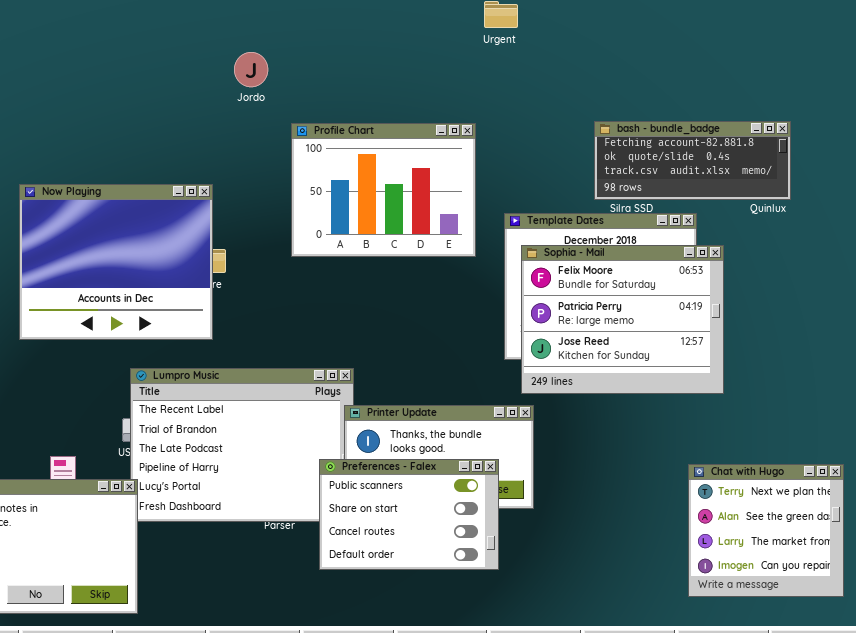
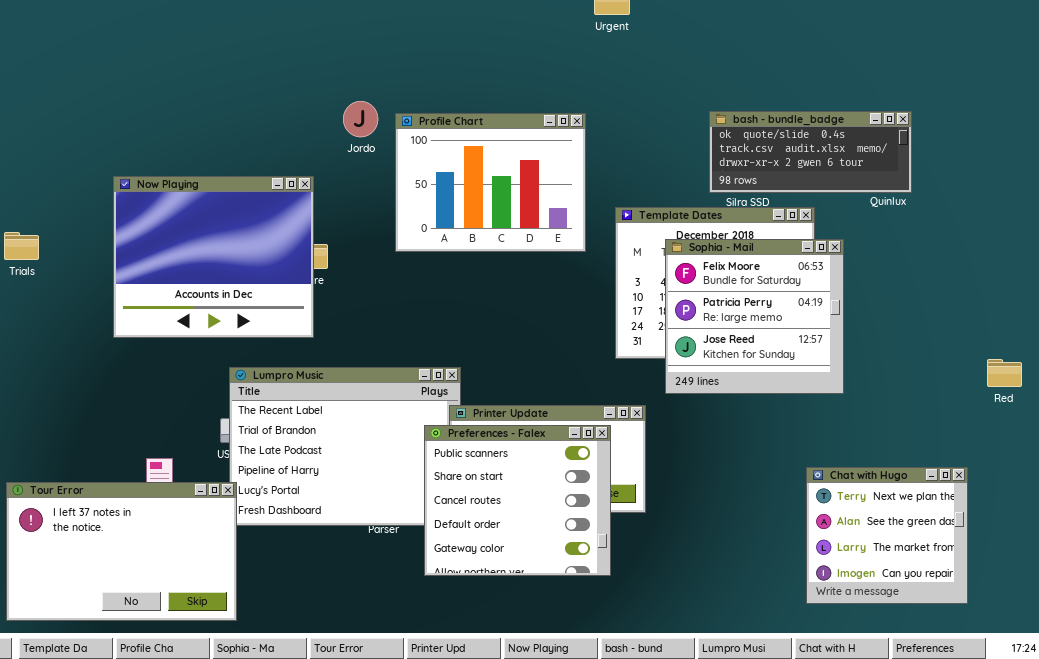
Jordo: [234,52,268,87] -> [343,101,378,137], moved
bash - bundle_badge: [594,121,791,200] -> [709,111,912,193], scrolled down 1 row
Sophia - Mail: [521,245,724,394] -> [665,239,844,394], resized
Preferences - Falex: [319,459,499,570] -> [424,425,611,576], resized

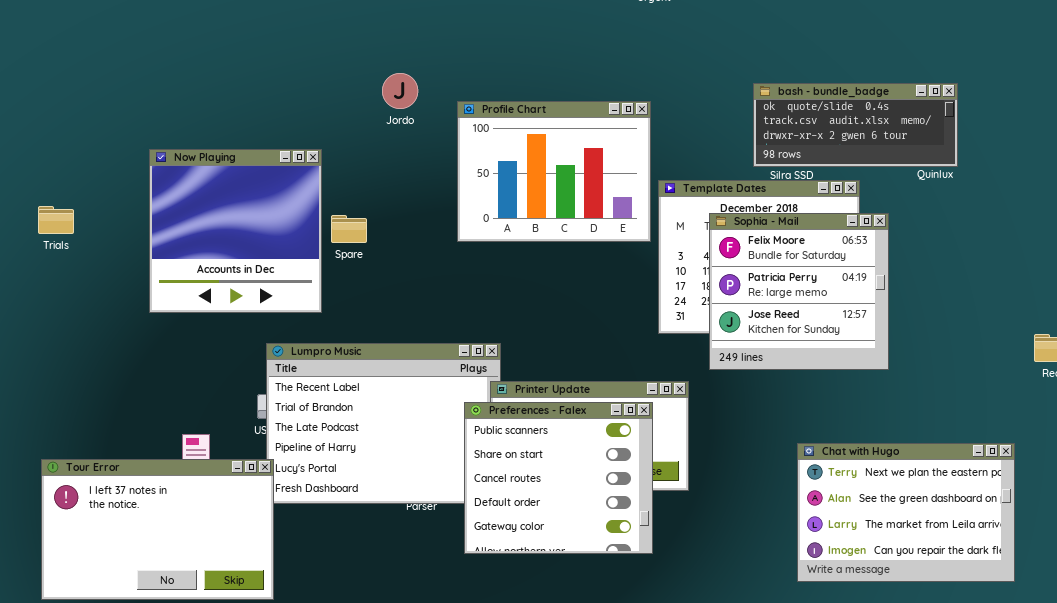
Profile Chart: [395,113,586,252] -> [457,101,651,242], moved
Now Playing: [113,176,314,338] -> [149,149,322,313], resized
Chat with Hugo: [806,467,968,604] -> [797,443,1015,582], resized

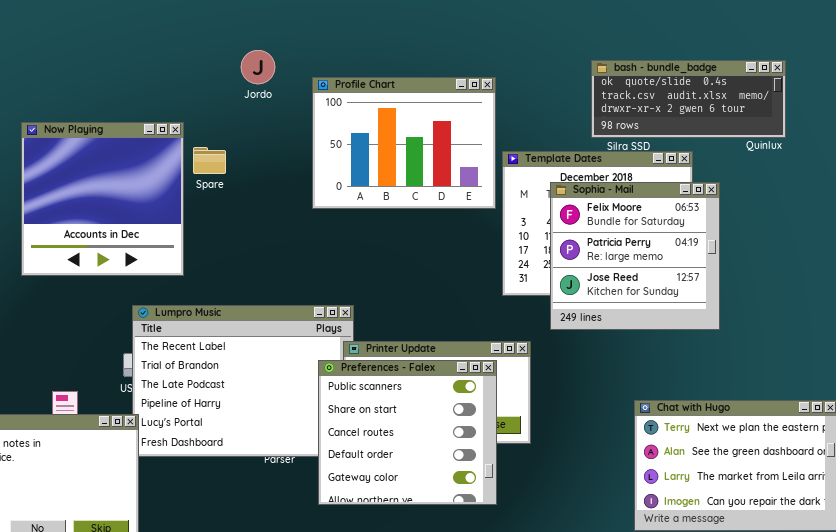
Spare: [331,215,367,243] -> [193,147,226,174], moved

